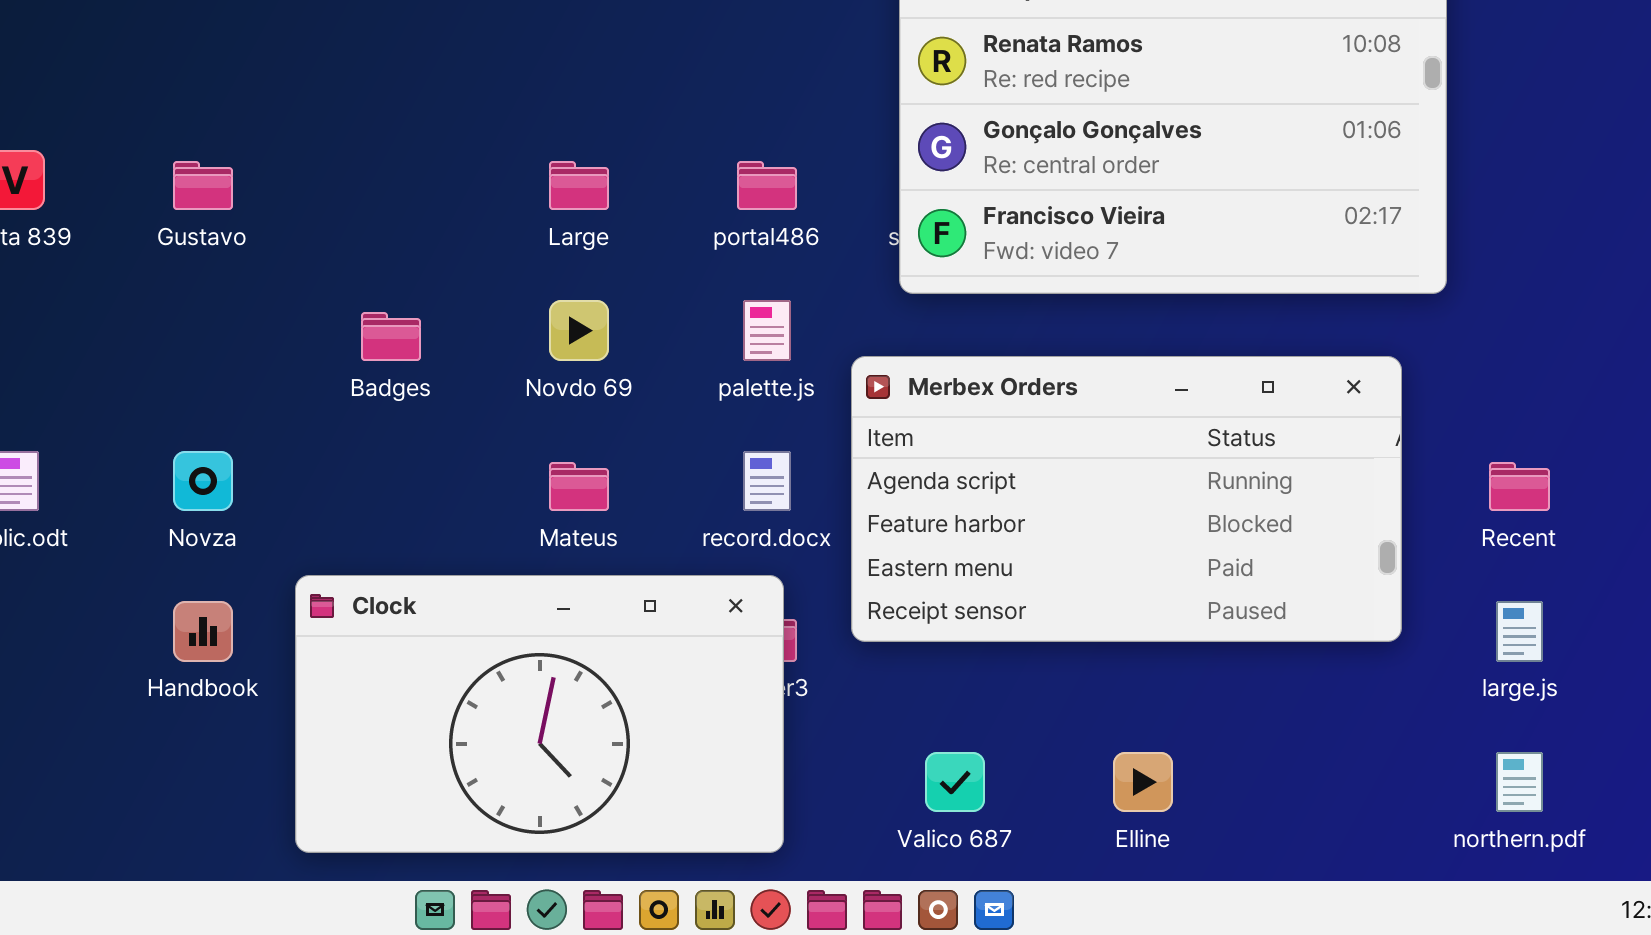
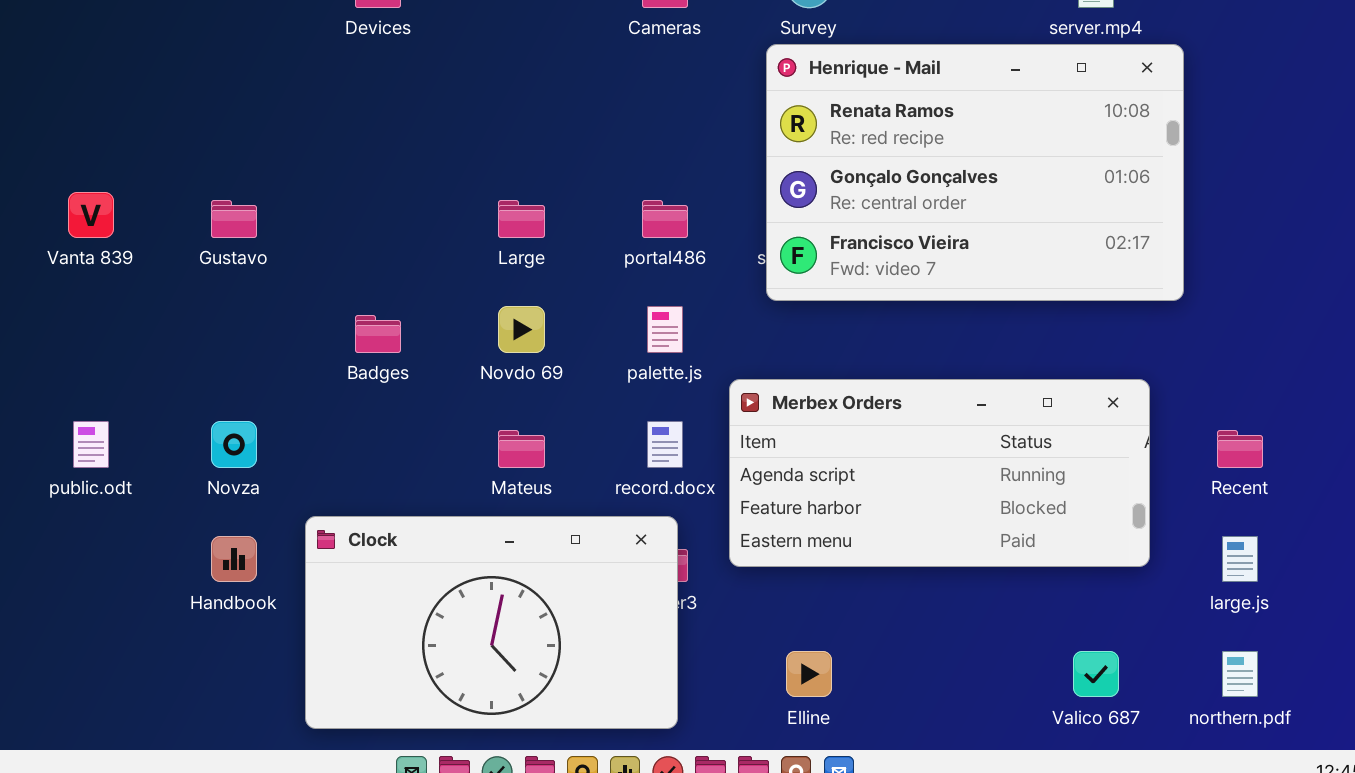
Merbex Orders: [851,356,1402,642] -> [729,379,1150,567], resized
Valico 687: [925,752,985,812] -> [1073,651,1119,697], moved
Elline: [1113,752,1173,812] -> [786,651,832,697], moved

